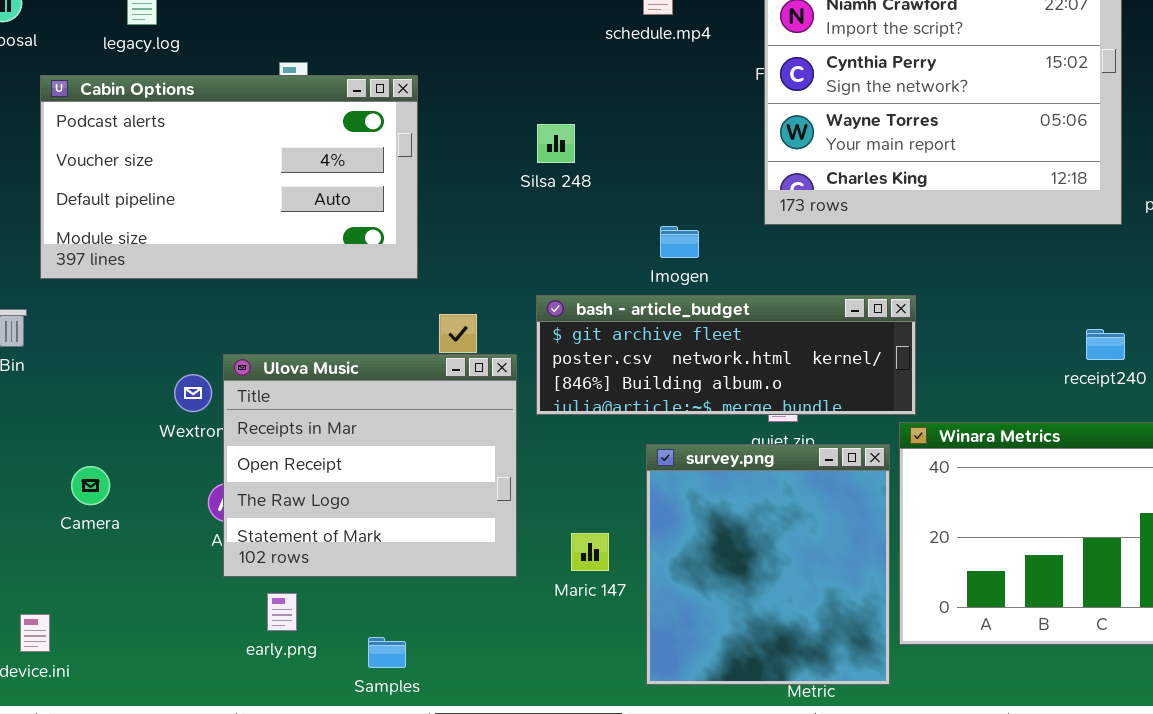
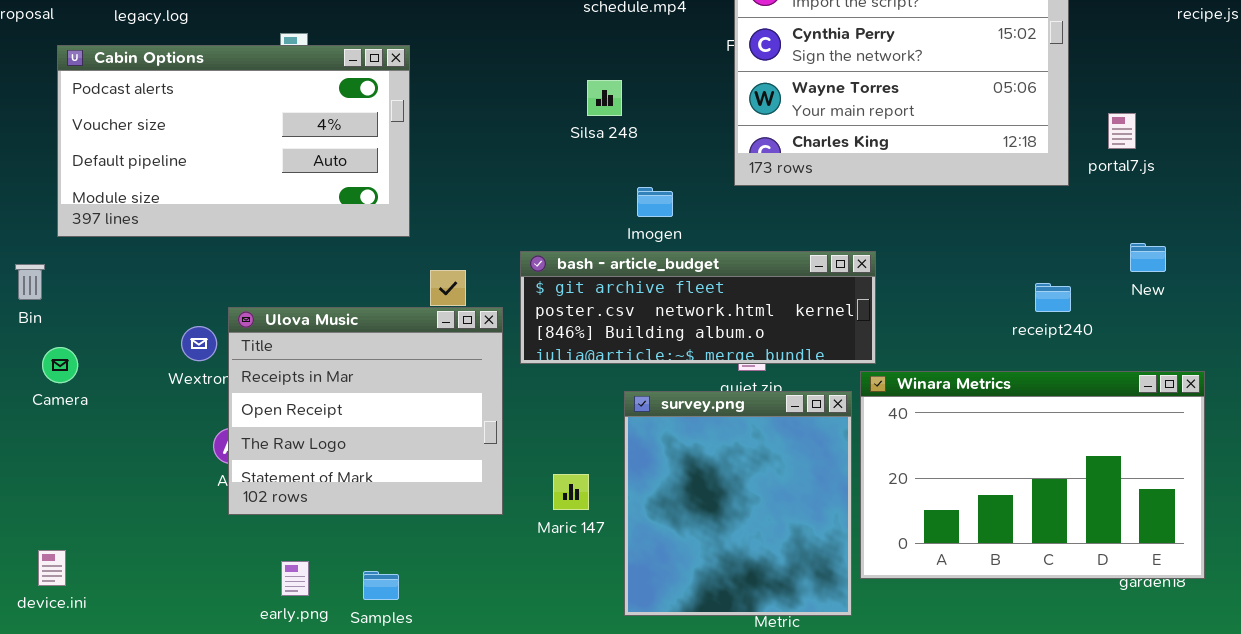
Silsa 248: [537,124,575,163] -> [587,80,622,116], moved
Camera: [71,466,110,505] -> [42,347,78,383], moved
early.png: [267,593,297,631] -> [281,561,309,596], moved

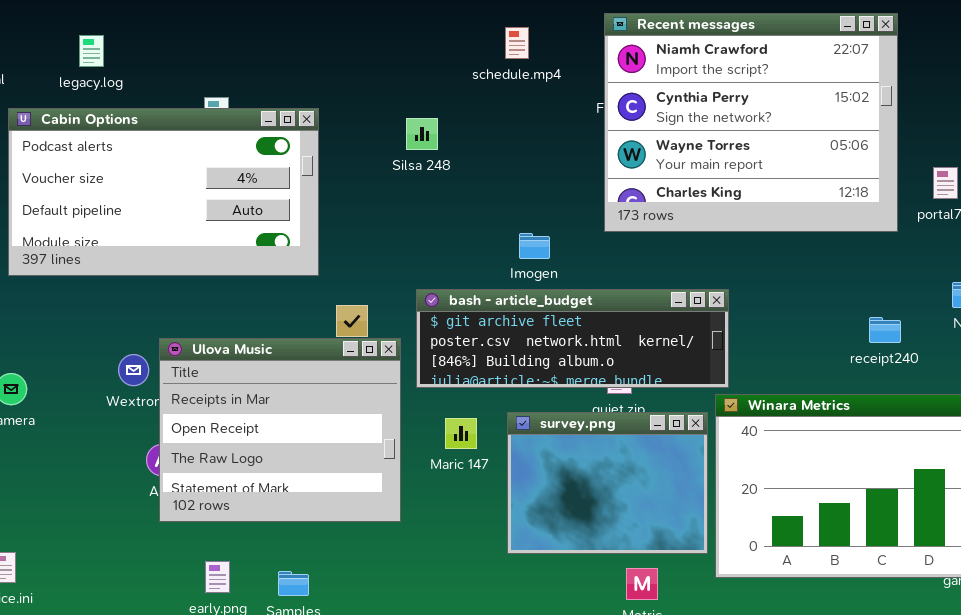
Silsa 248: [587,80,622,116] -> [406,118,438,150], moved
survey.png: [624,391,852,616] -> [507,412,708,554], resized
Maric 147: [553,474,589,510] -> [445,418,477,449], moved

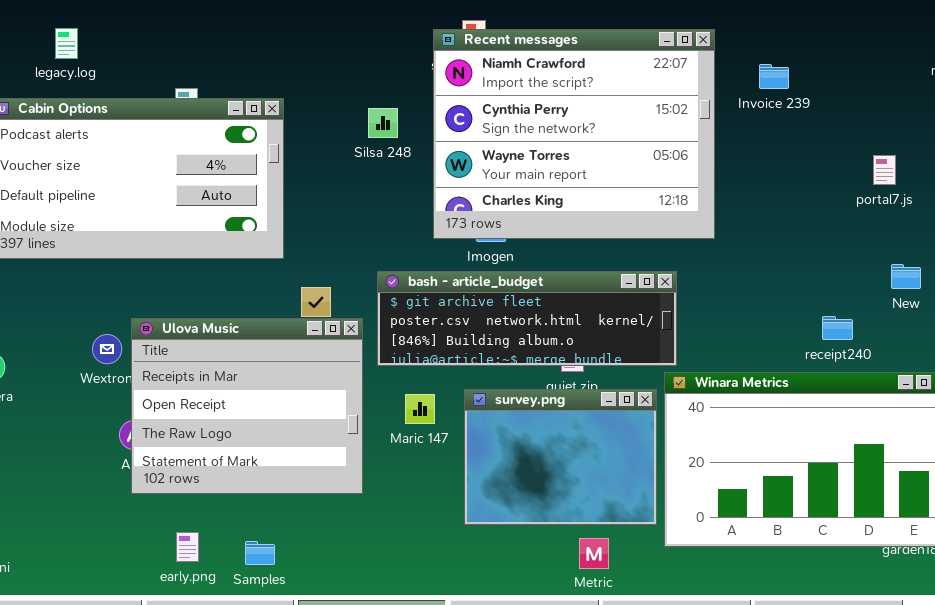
Recent messages: [604,13,898,232] -> [433,29,715,239], moved
receipt240: [869,317,901,343] -> [822,316,853,340], moved

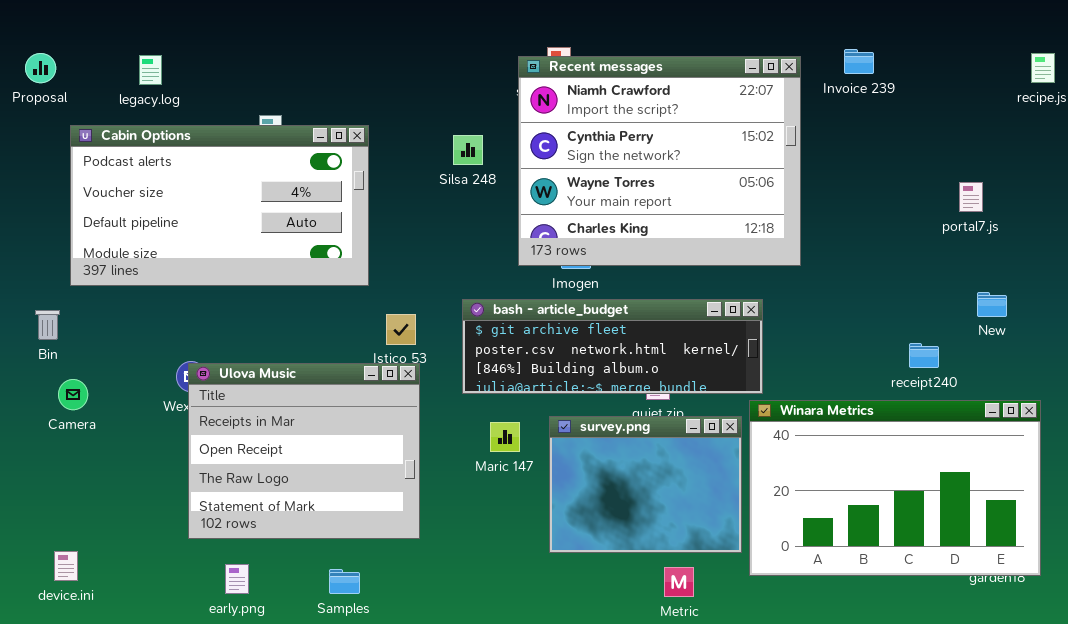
Invoice 239: [759,64,789,89] -> [844,49,874,74], moved
Ulova Music: [131,318,363,494] -> [188,363,420,539], moved
early.png: [176,532,199,562] -> [225,564,249,594], moved

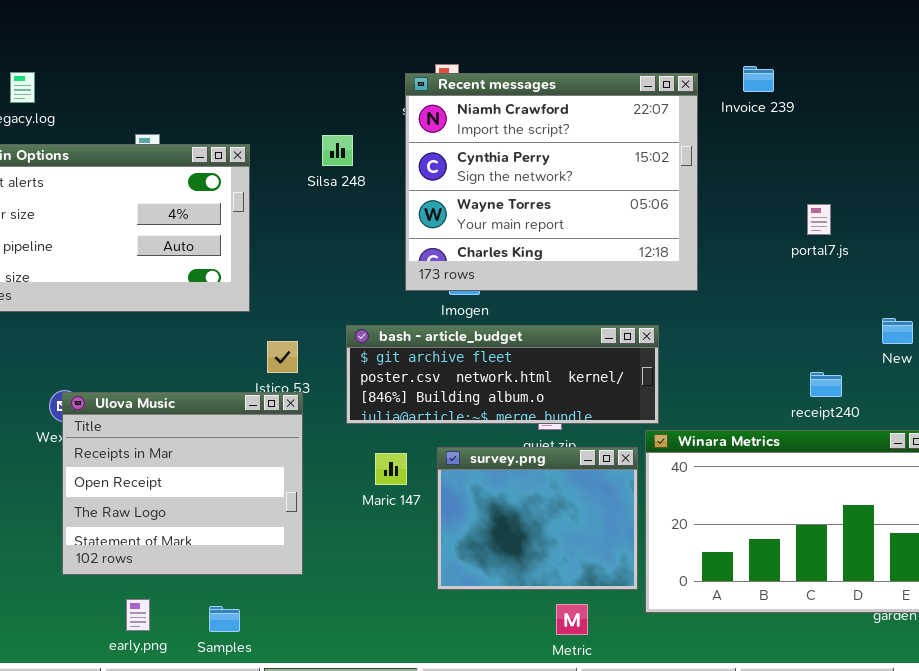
Silsa 248: [453,135,483,165] -> [322,135,353,166], moved
portal7.js: [959,182,983,212] -> [807,204,831,235], moved
early.png: [225,564,249,594] -> [126,599,150,631], moved

